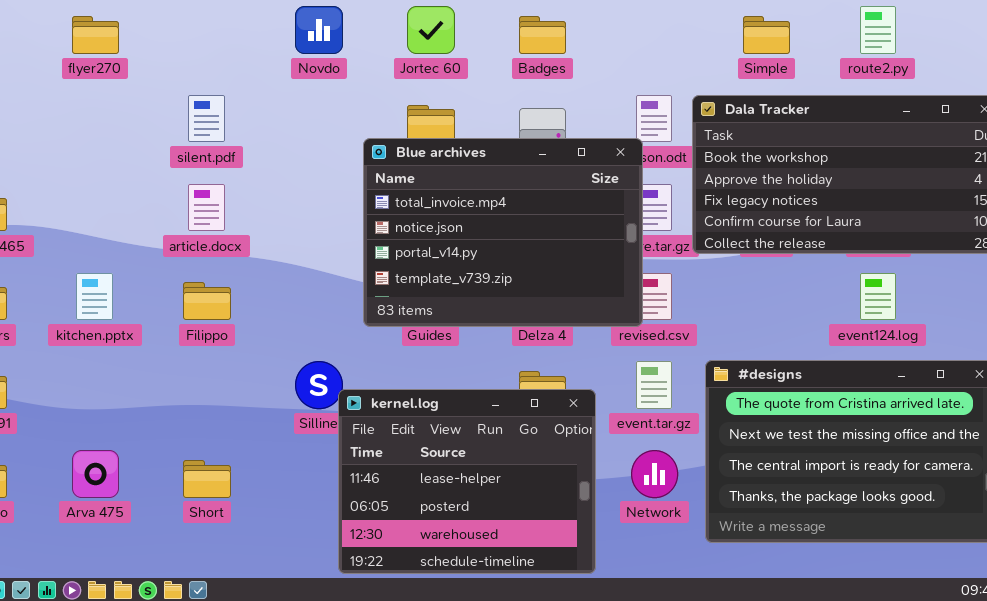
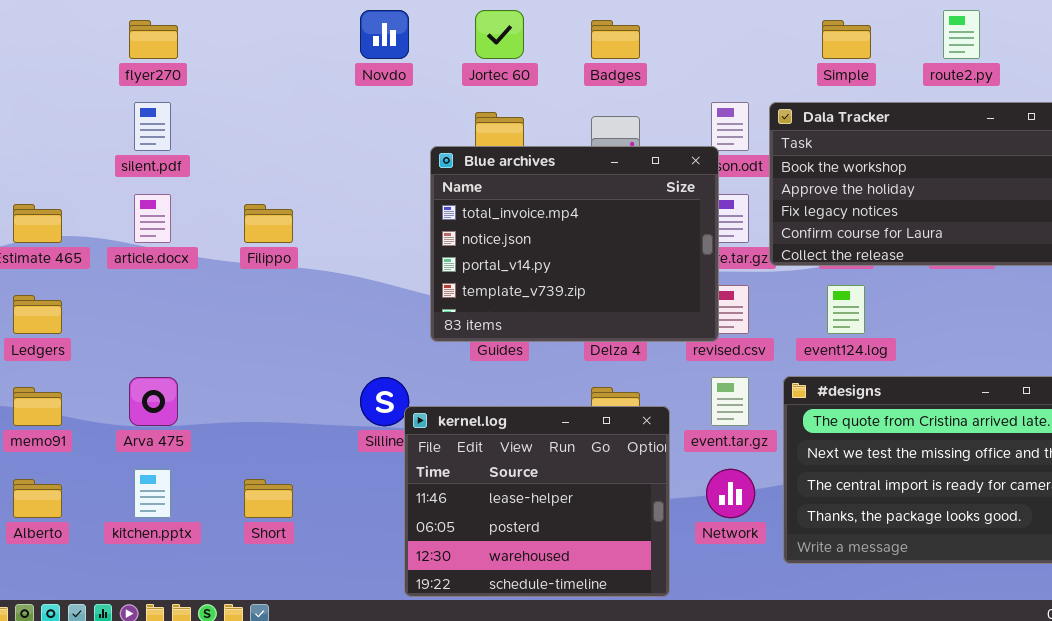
silent.pdf: [188,95,225,142] -> [134,102,171,151], moved
article.docx: [188,184,225,231] -> [134,194,171,243], moved
kitchen.pptx: [76,273,113,320] -> [134,469,171,518], moved
event124.log: [860,273,896,320] -> [827,285,865,334], moved
Filippo: [183,282,231,320] -> [244,204,293,243], moved
Arva 475: [72,450,119,498] -> [129,377,178,426], moved

